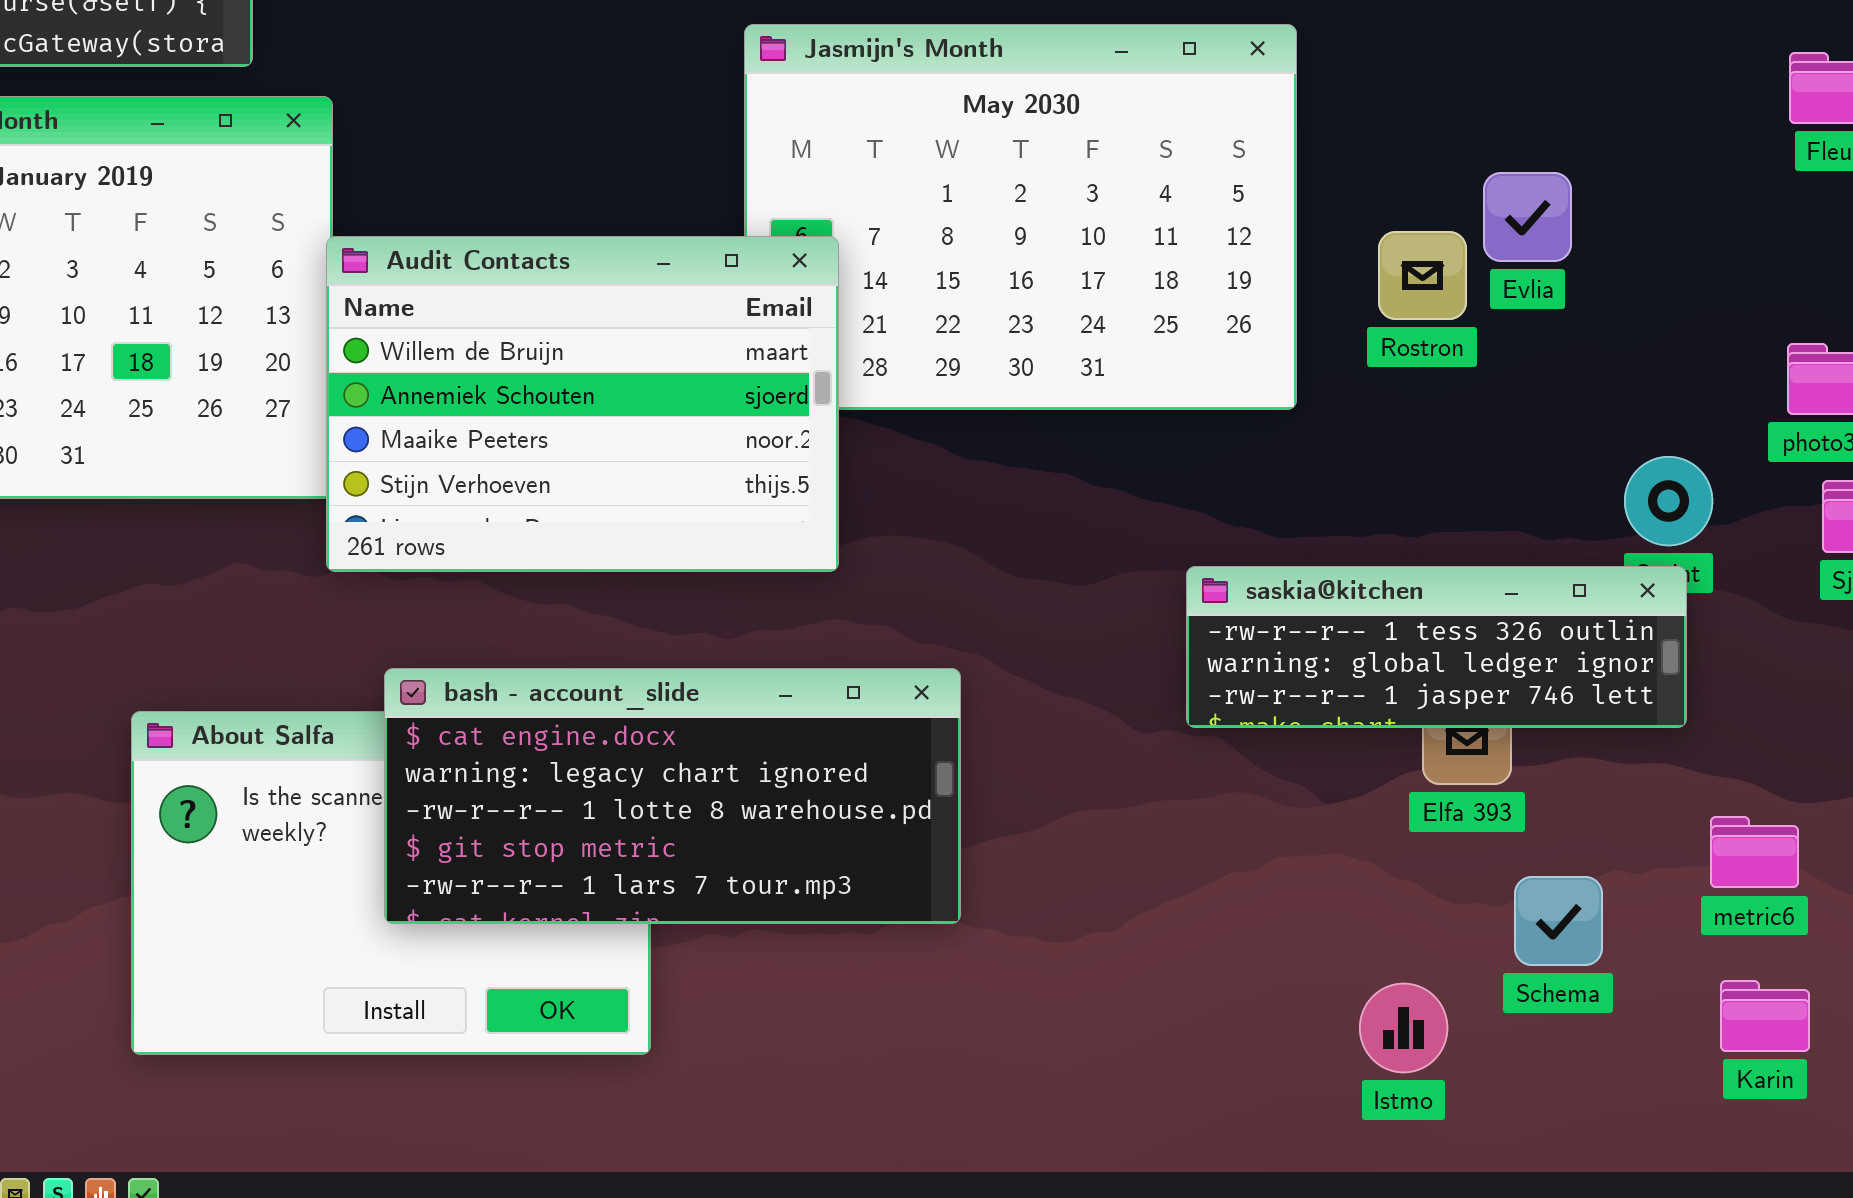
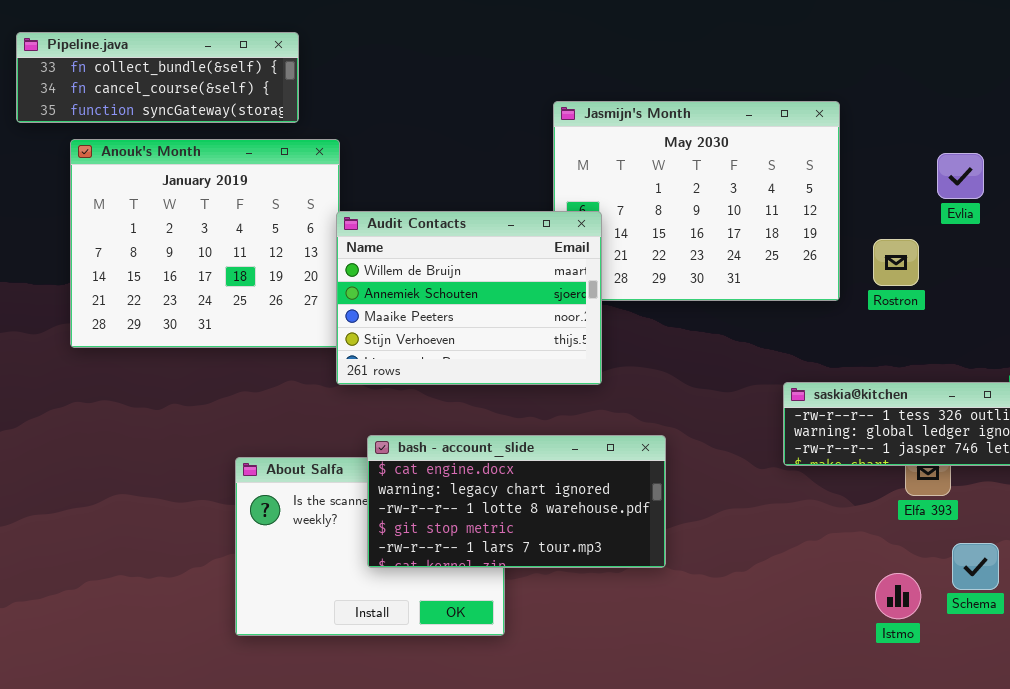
Evlia: [1483,172,1572,262] -> [937,153,984,199], moved
Rostron: [1378,231,1467,320] -> [873,239,919,286], moved
Istmo: [1359,983,1448,1073] -> [875,573,921,619], moved

